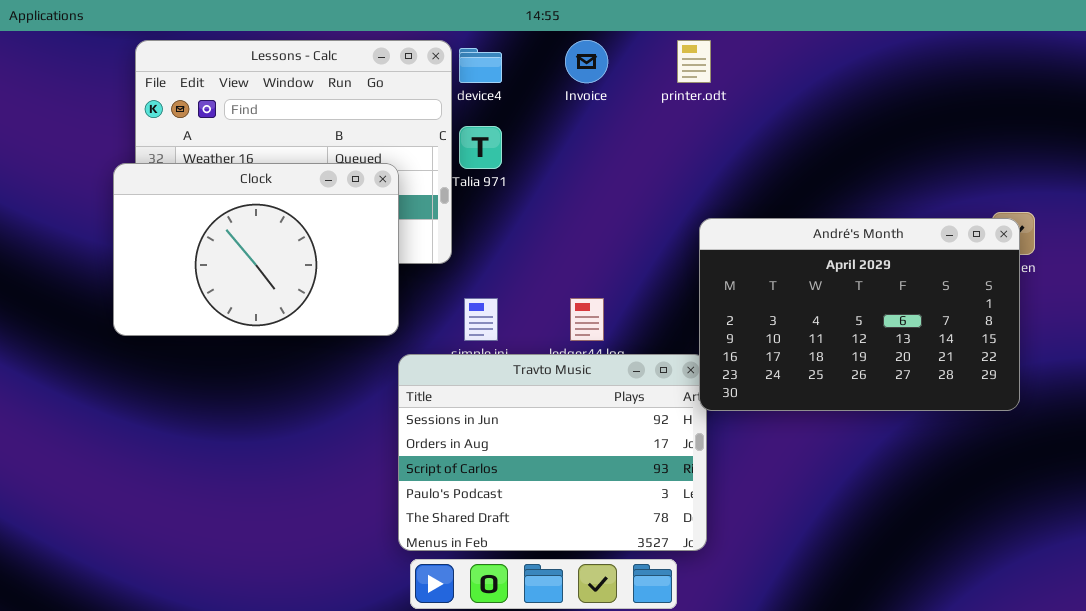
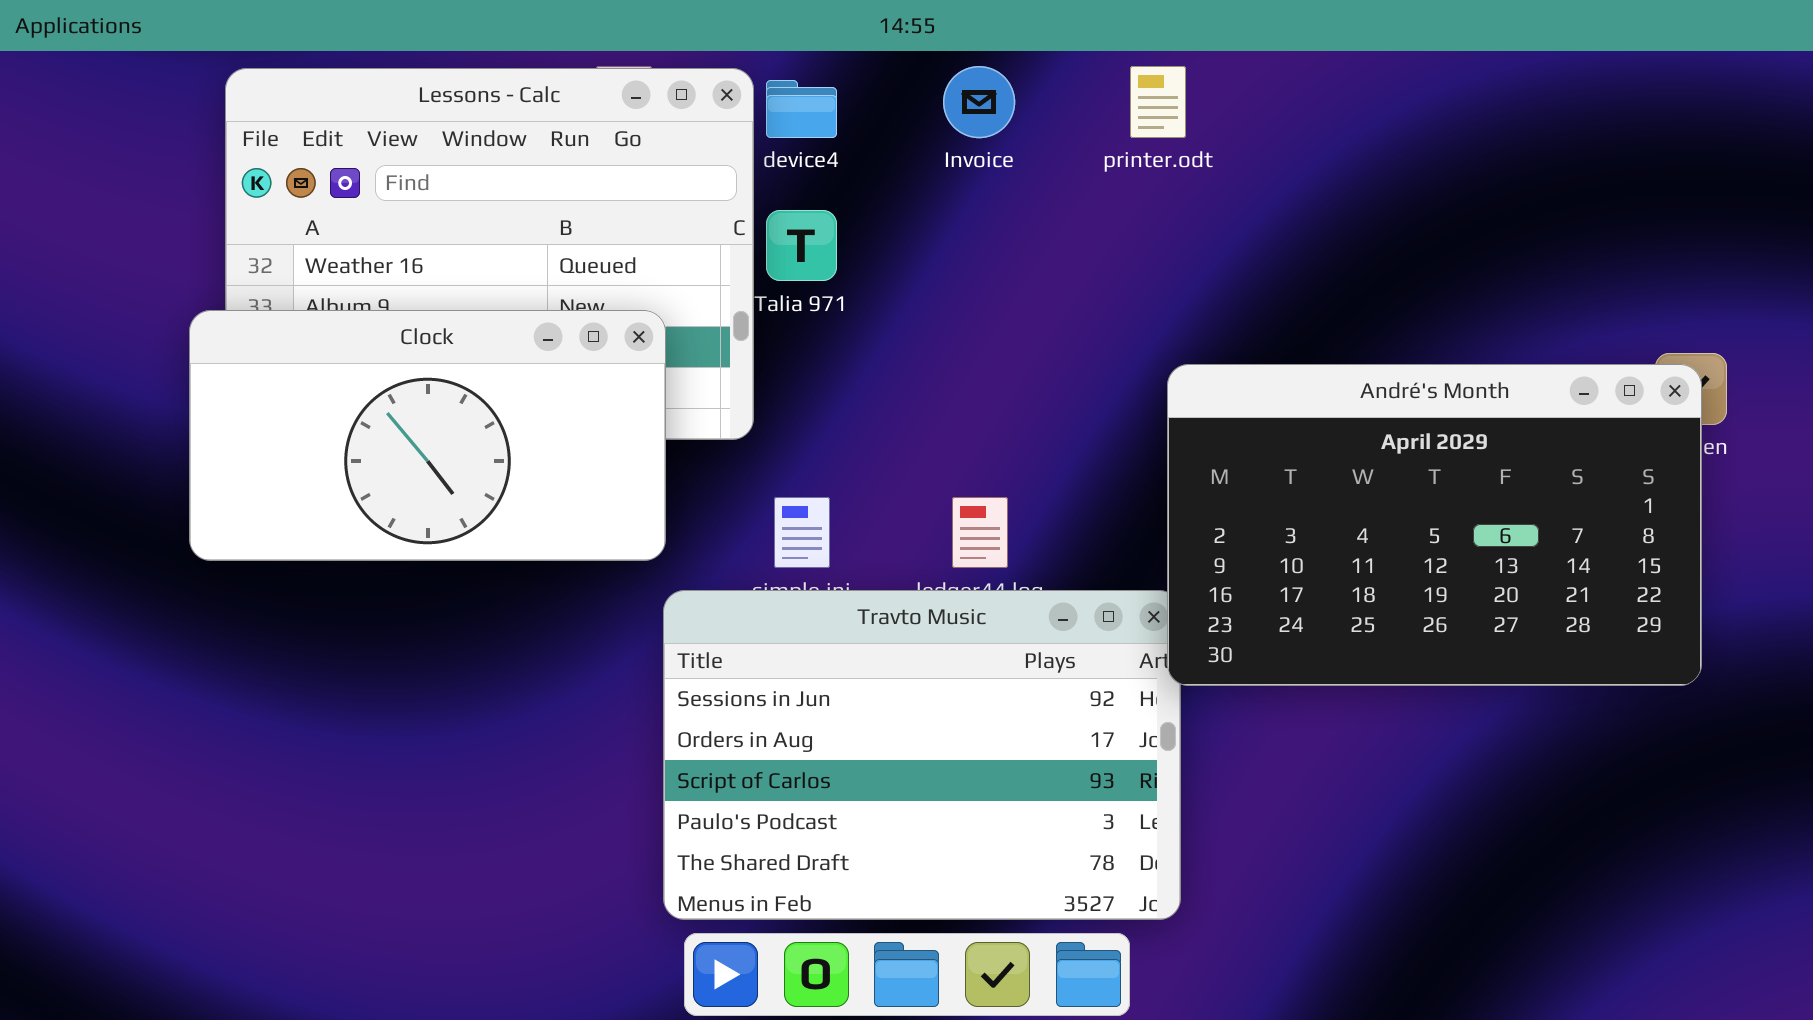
Clock: [113,163,399,336] -> [189,310,666,561], resized

